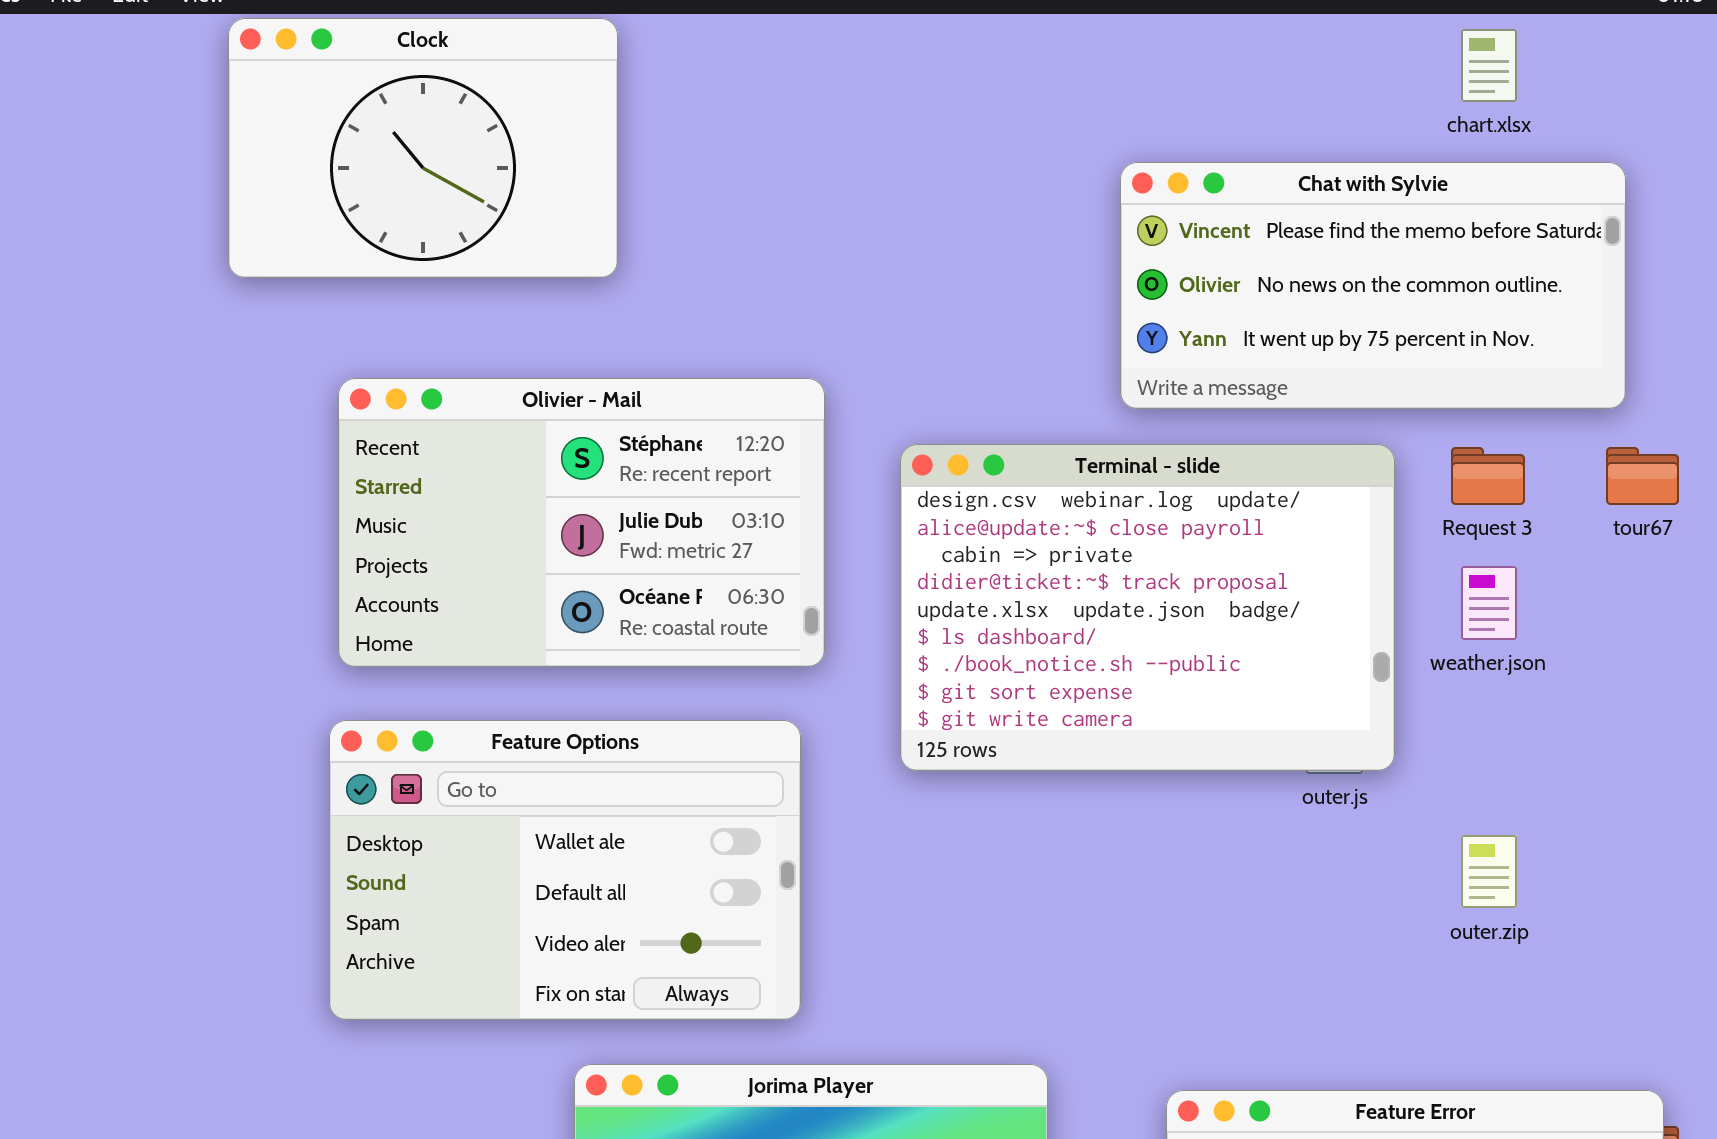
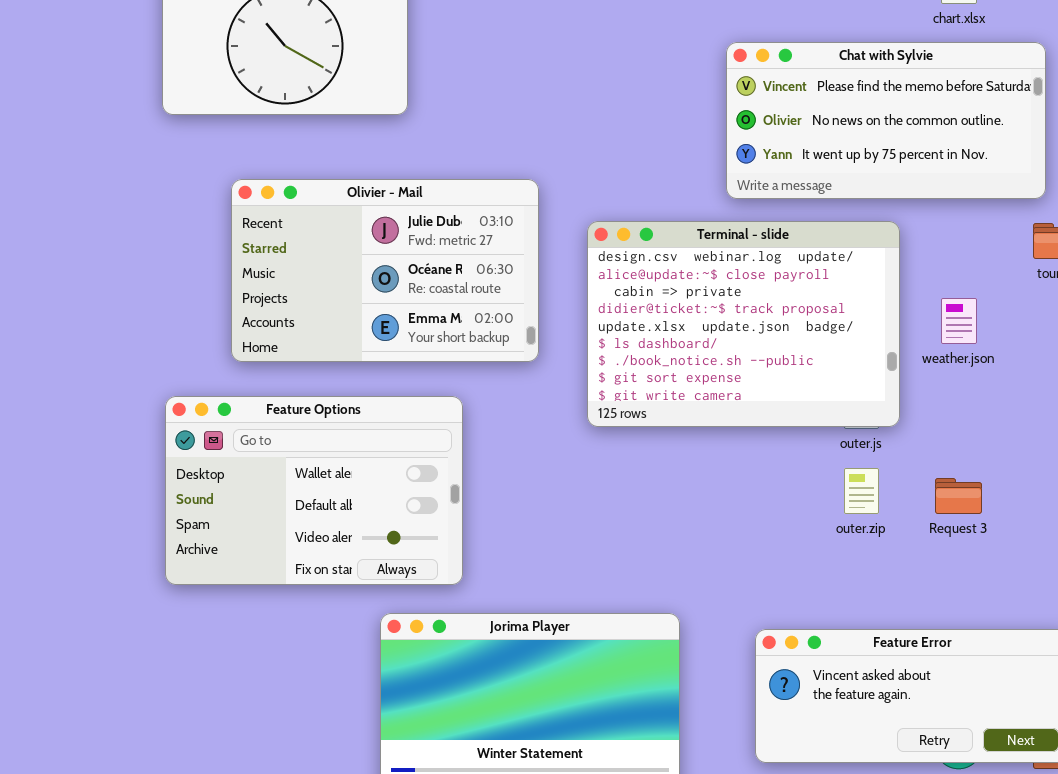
Olivier - Mail: [338,378,825,667] -> [231,179,539,362], scrolled down 1 row
Request 3: [1451,447,1525,505] -> [935,478,982,514], moved
Feature Options: [329,720,801,1020] -> [165,396,463,585], moved
outer.zip: [1461,835,1517,908] -> [844,468,879,514], moved

